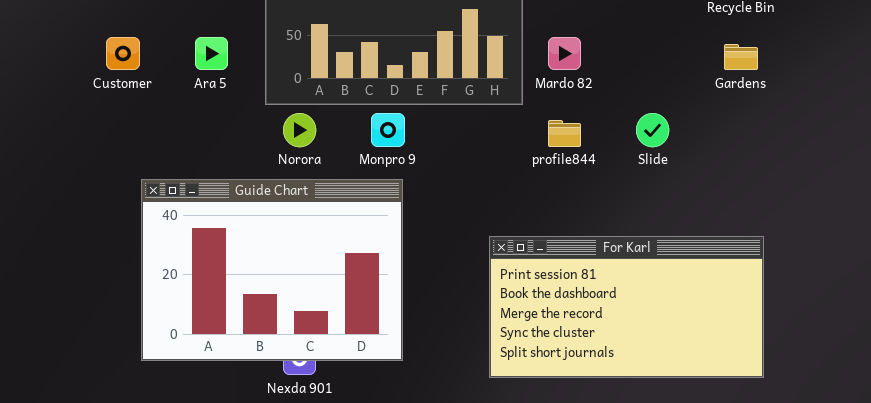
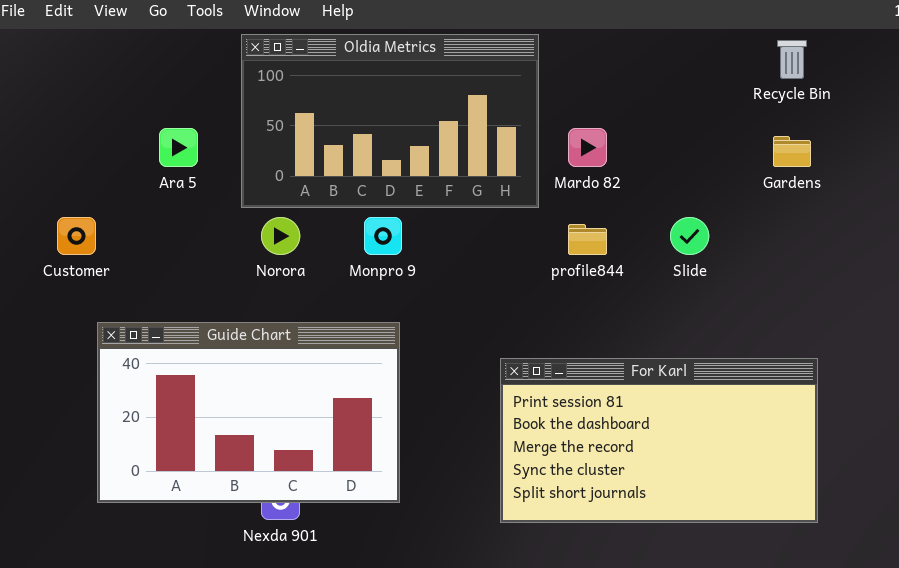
Customer: [106,37,140,70] -> [57,217,96,255], moved
Guide Chart: [141,179,403,361] -> [97,322,400,503], resized

